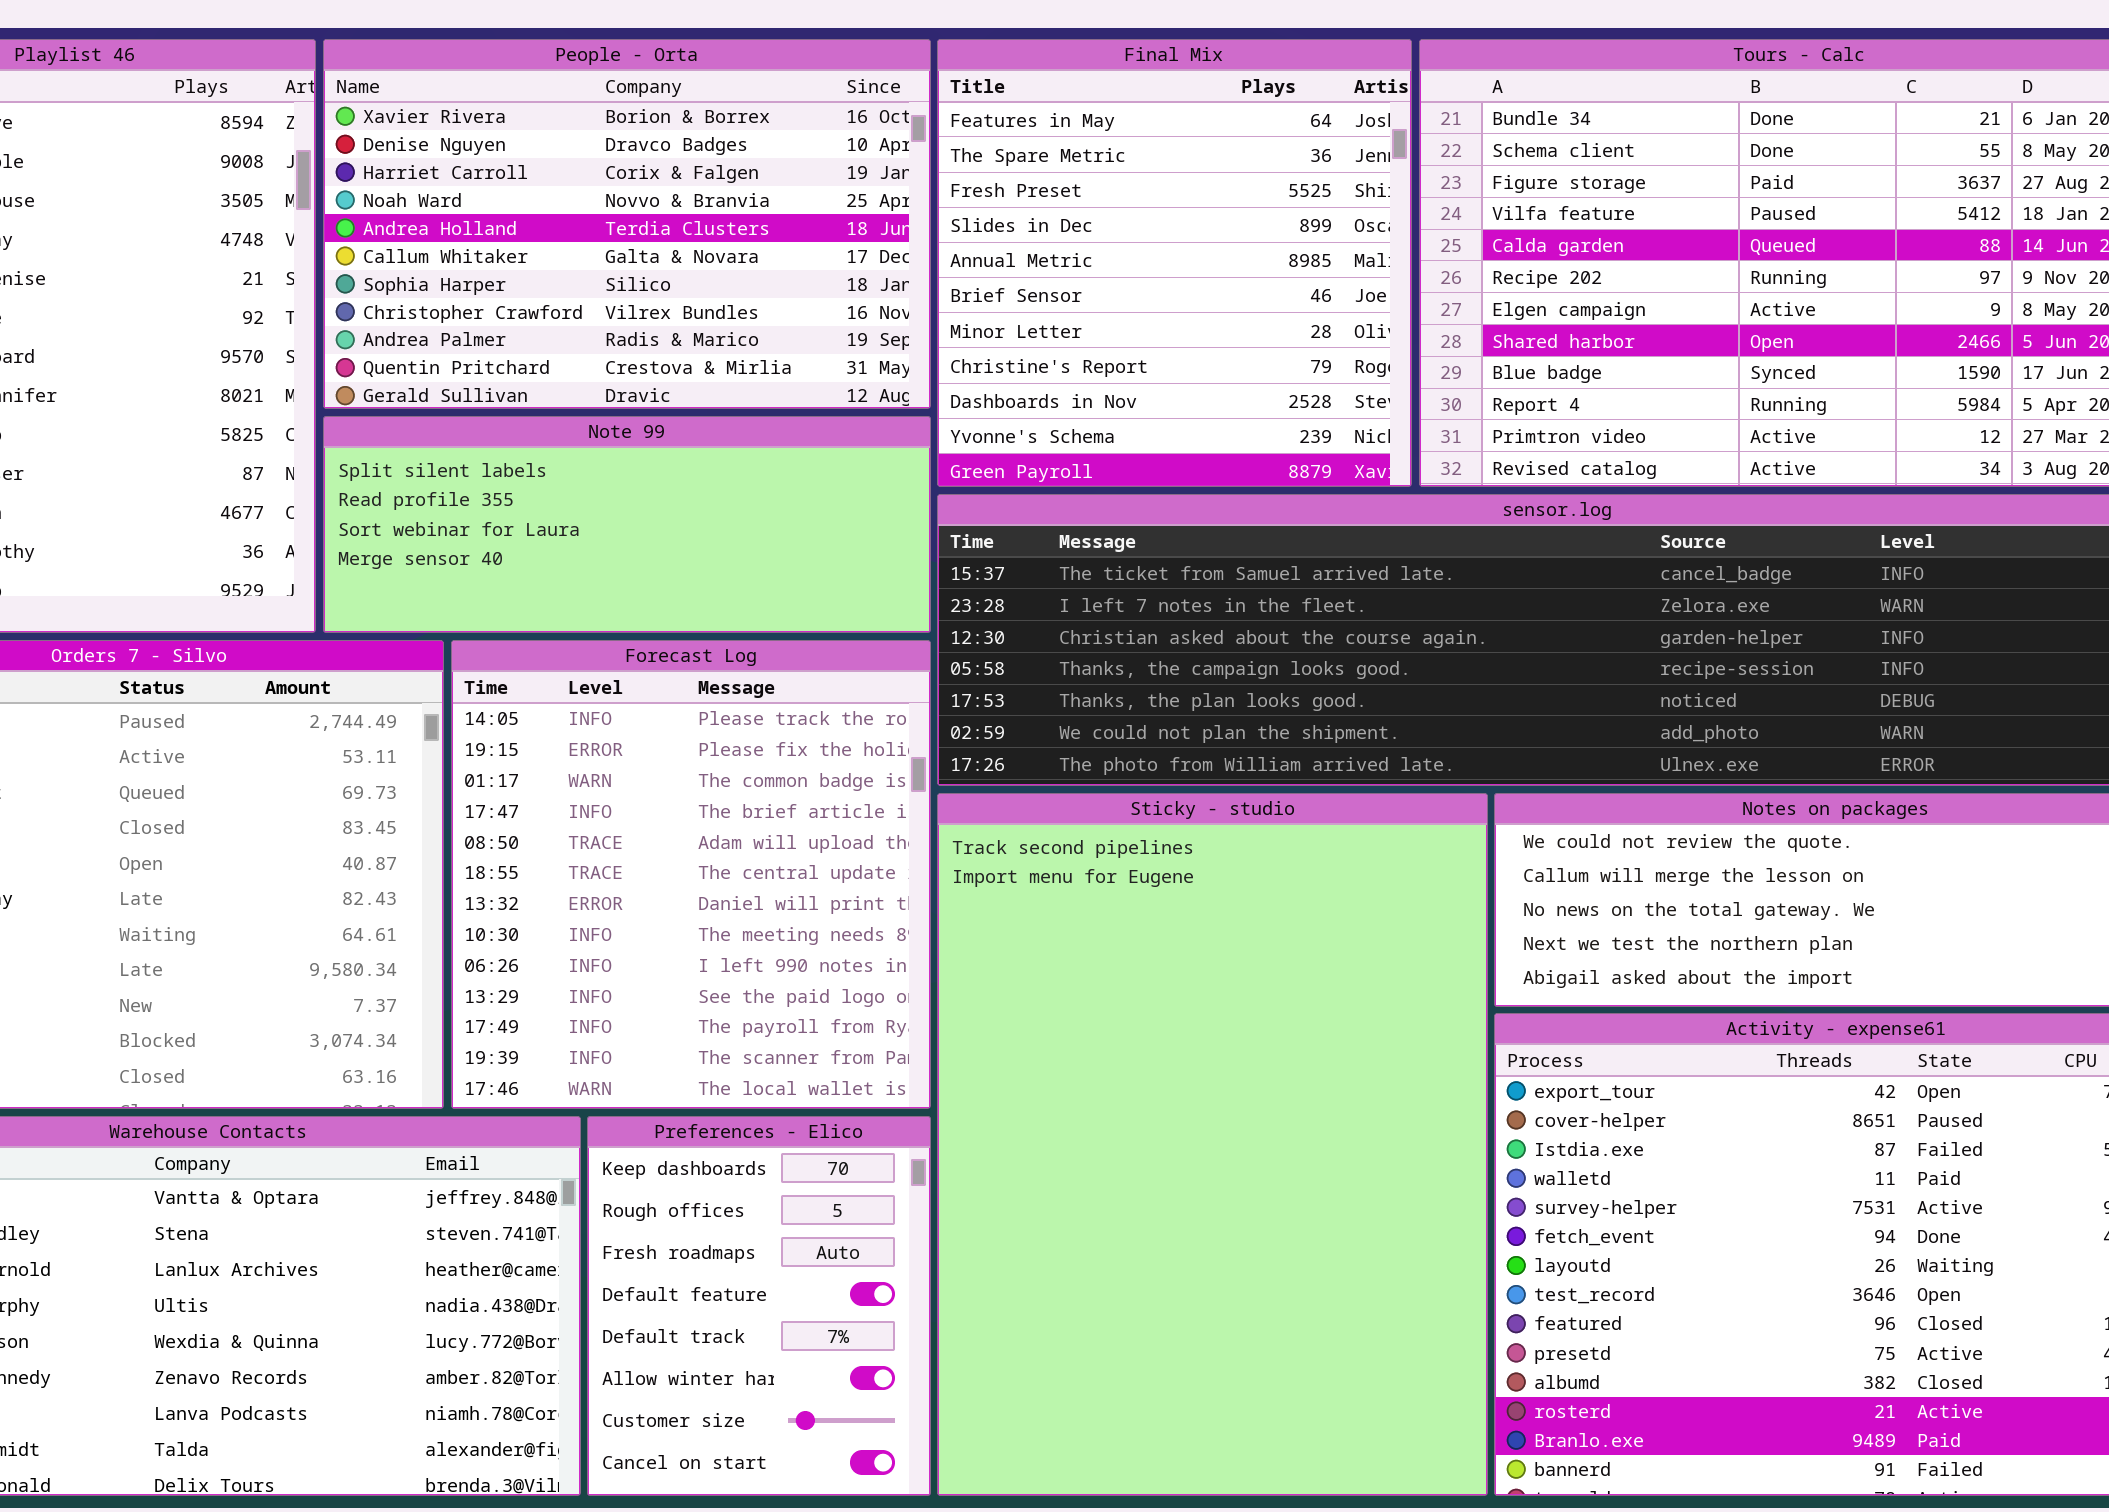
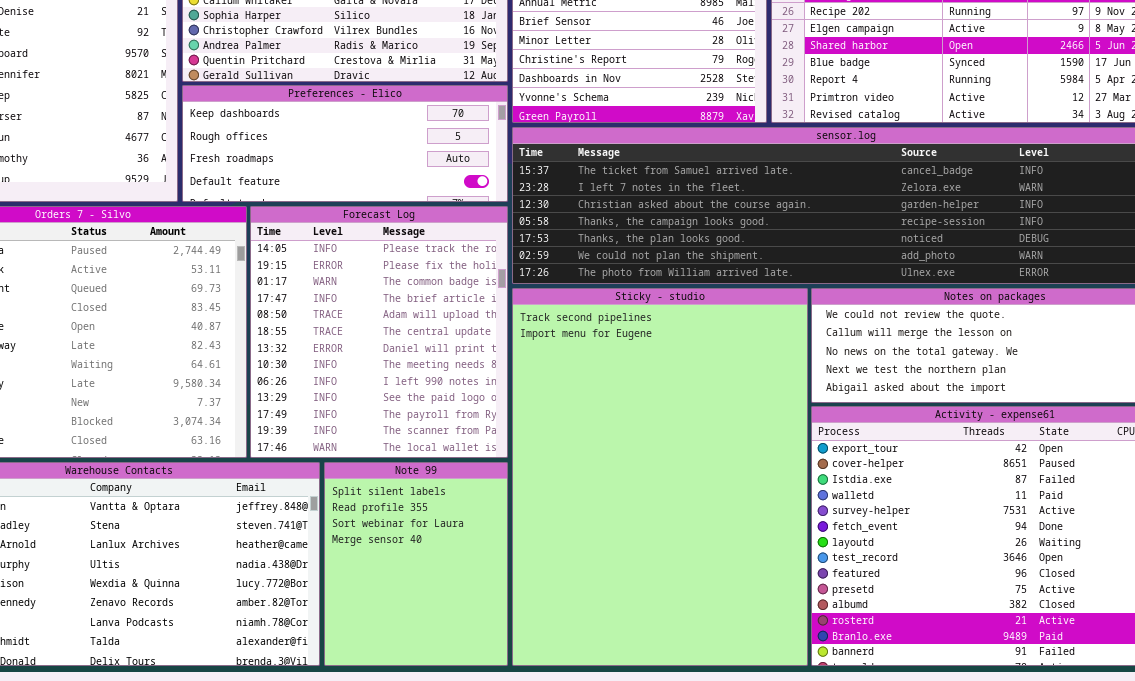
Note 99: [323,416,931,633] -> [324,462,508,666], moved, resized
Preferences - Elico: [587,1116,931,1496] -> [182,85,508,202], moved, resized

